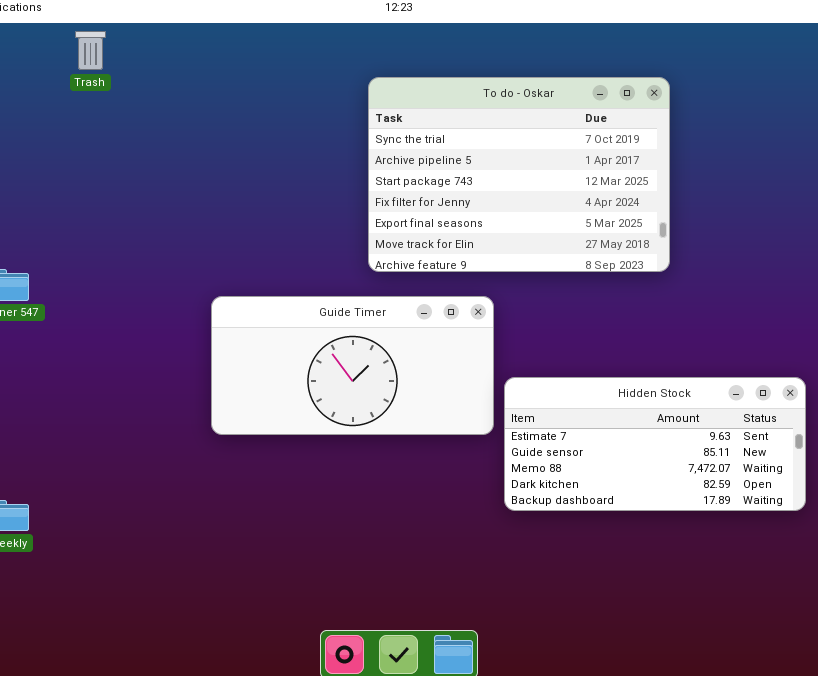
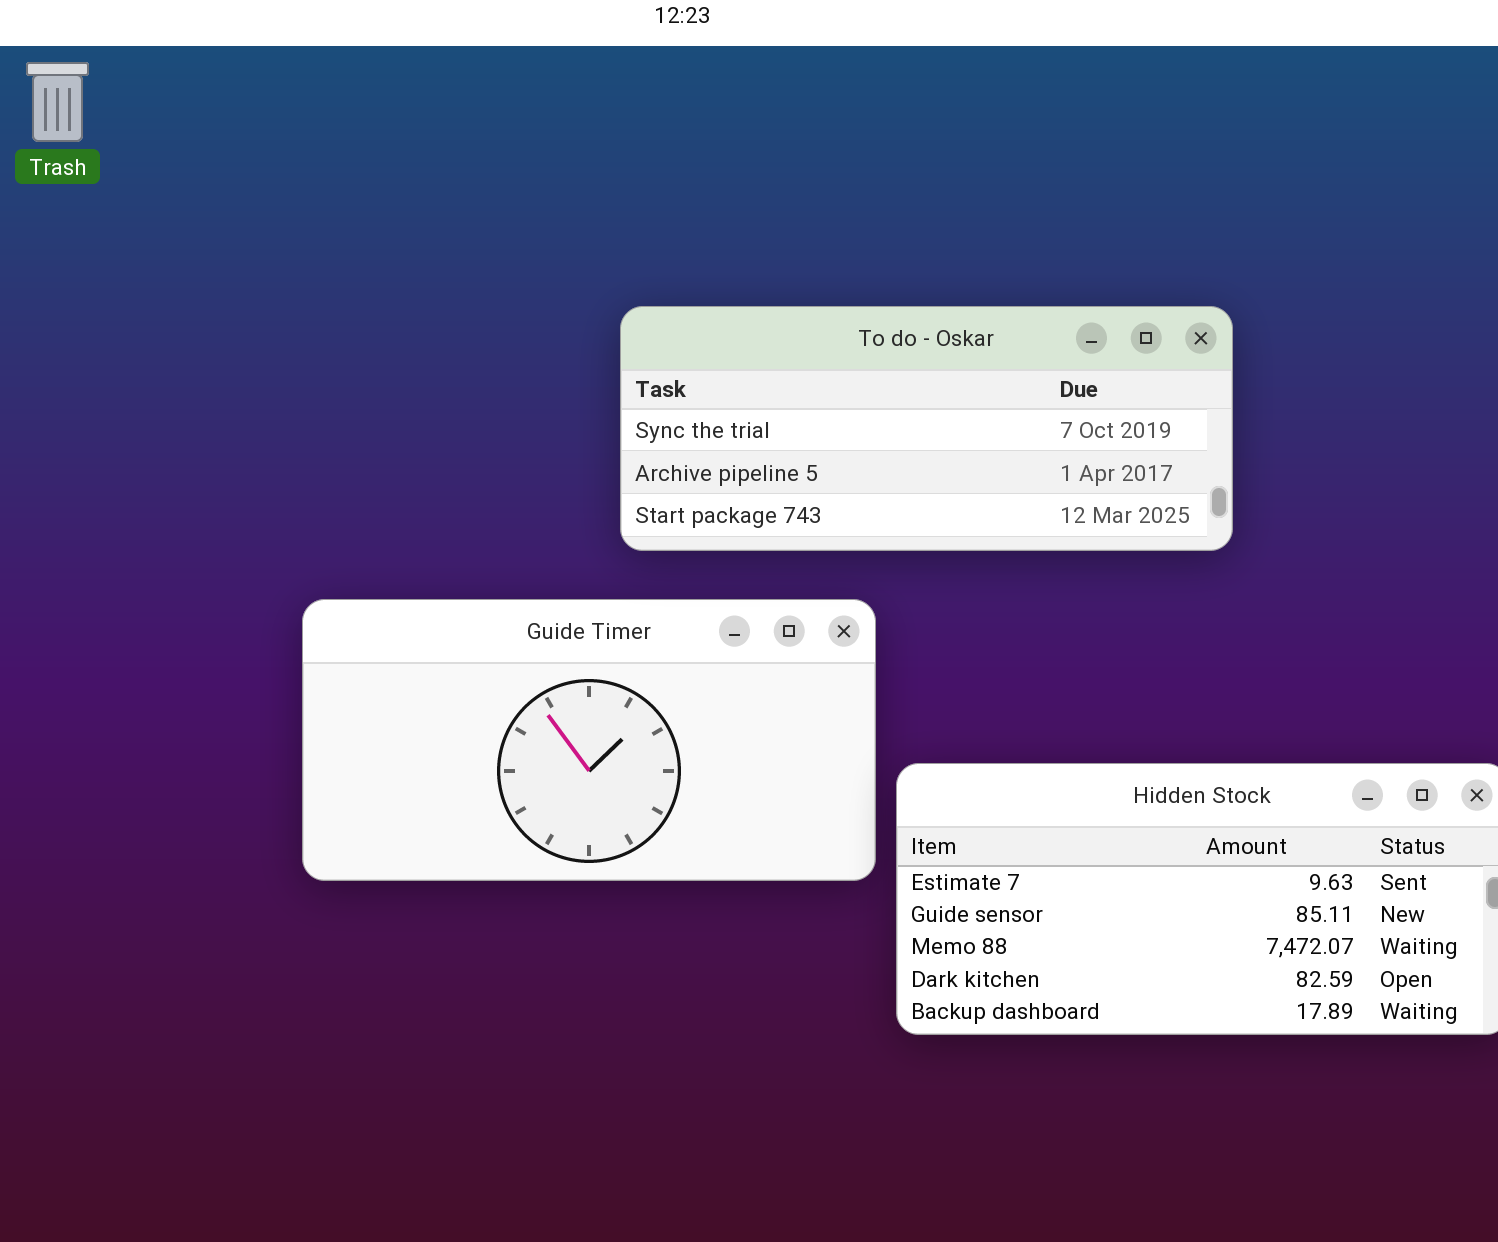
To do - Oskar: [368,77,670,272] -> [620,306,1233,551], resized

